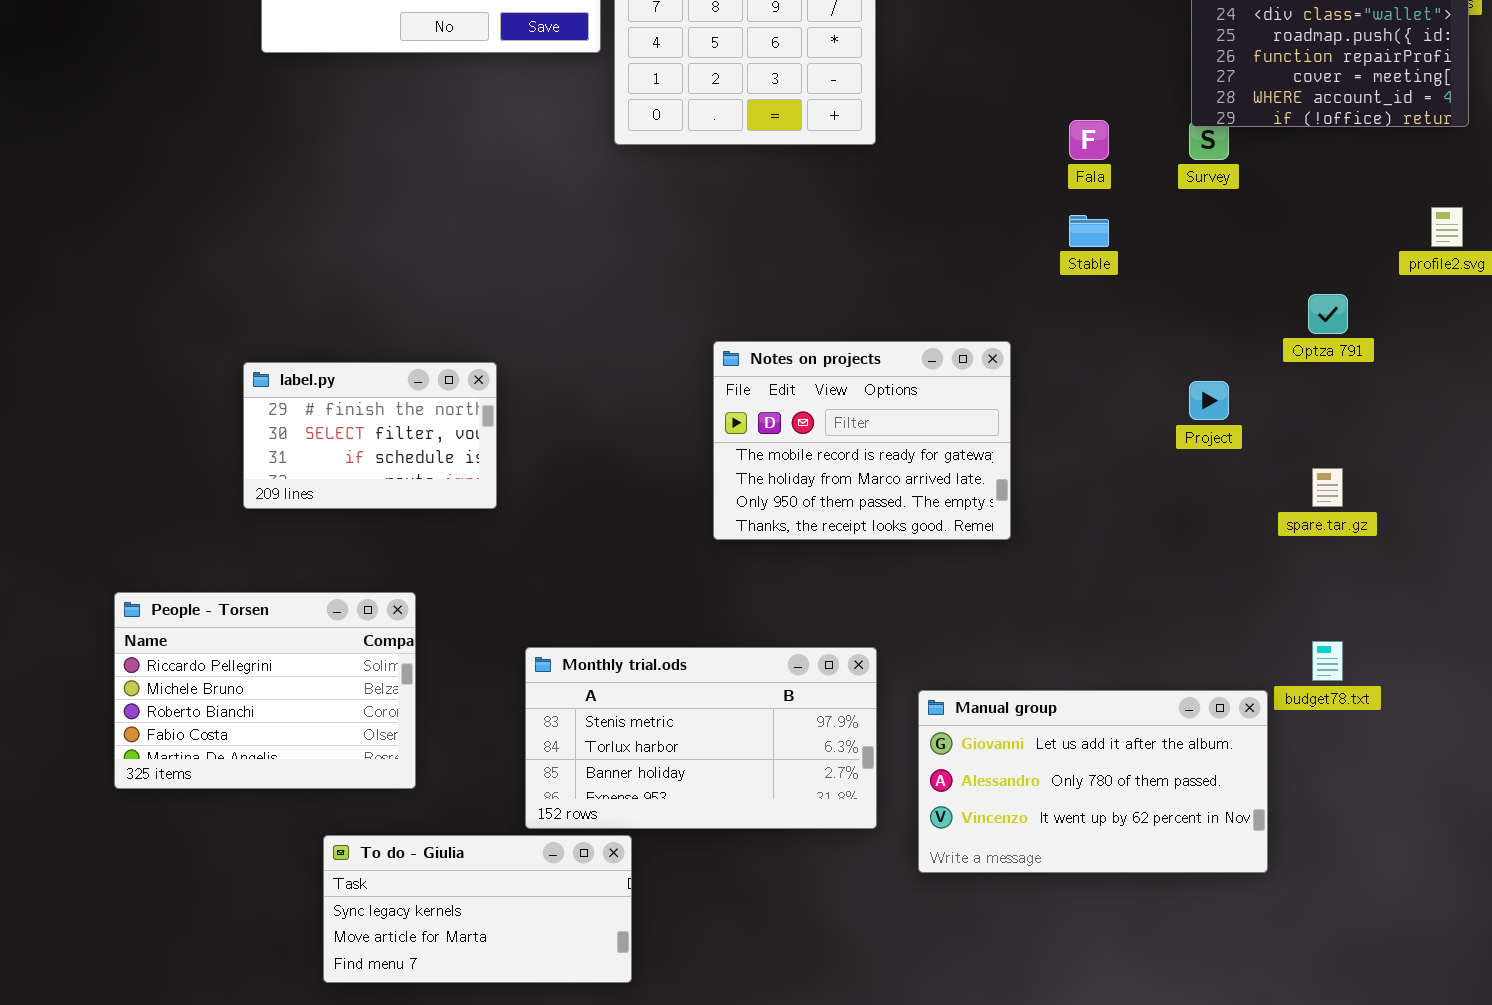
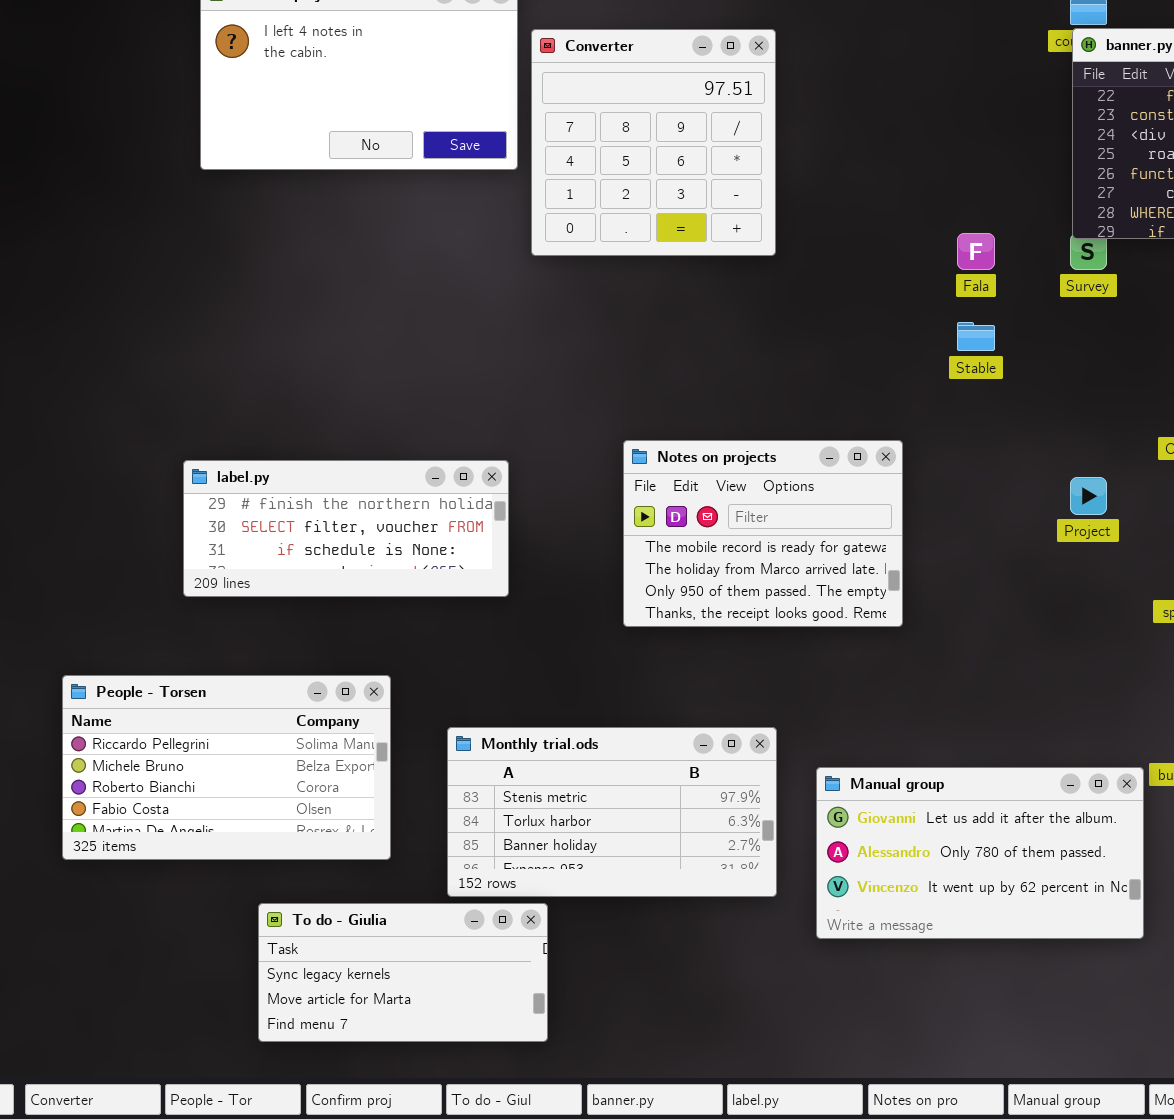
label.py: [243,362,497,509] -> [183,460,509,597], resized
People - Torsen: [114,592,416,789] -> [62,675,391,860], resized

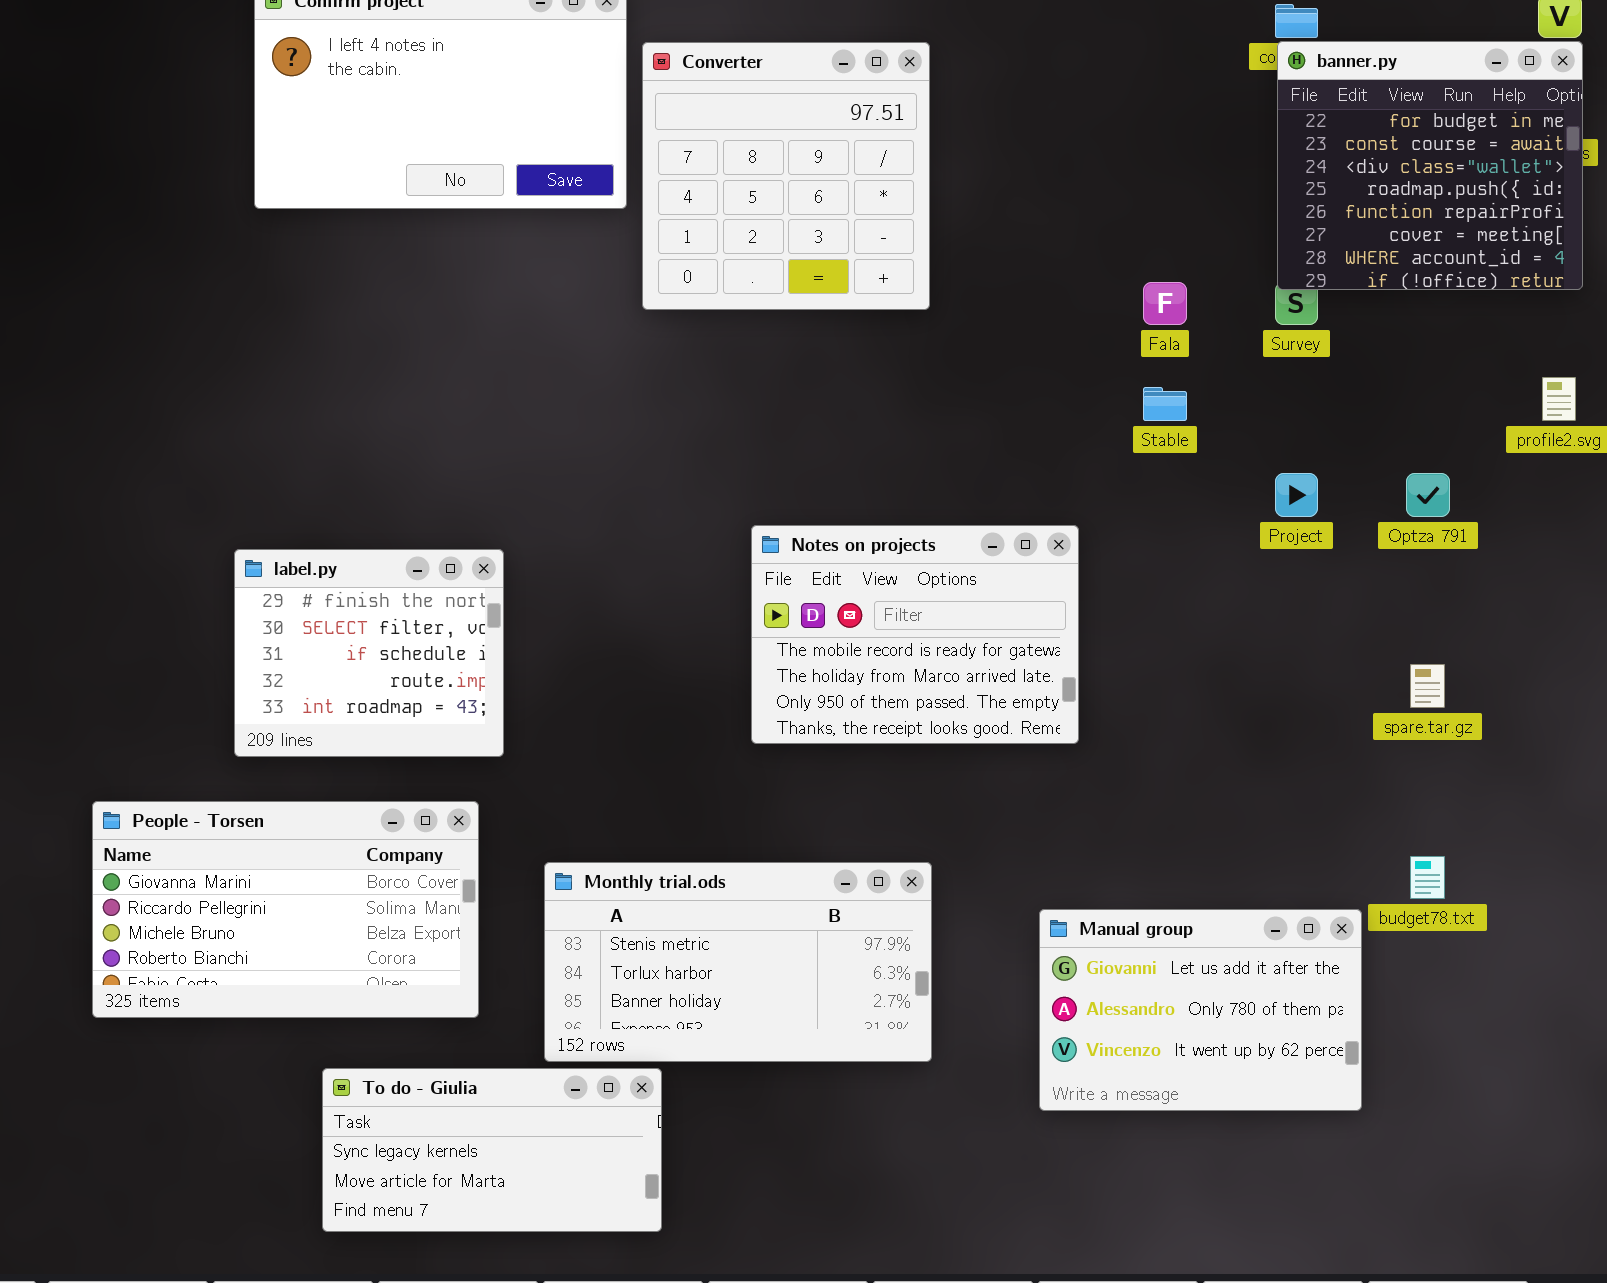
label.py: [183,460,509,597] -> [234,549,504,757], resized
Project: [1070,477,1107,515] -> [1275,473,1318,517], moved
People - Torsen: [62,675,391,860] -> [92,801,479,1018], scrolled up 1 row
Manual group: [816,767,1144,939] -> [1039,909,1362,1111], resized

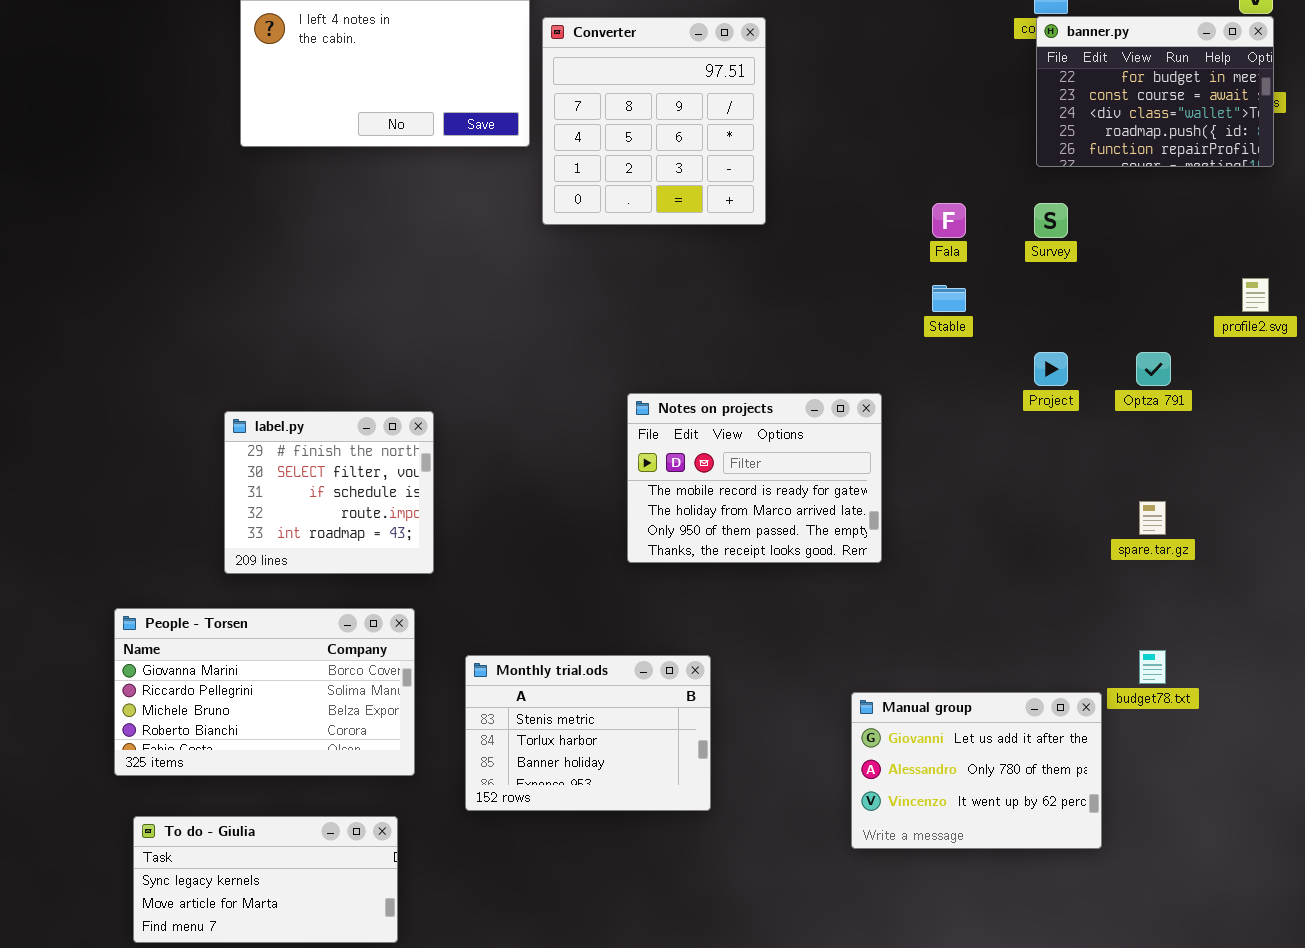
banner.py: [1277,41,1583,290] -> [1036,16,1274,167], resized
Monthly trial.ods: [544,862,932,1062] -> [465,655,711,811], resized
To do - Giulia: [322,1068,662,1232] -> [133,816,398,943], moved

